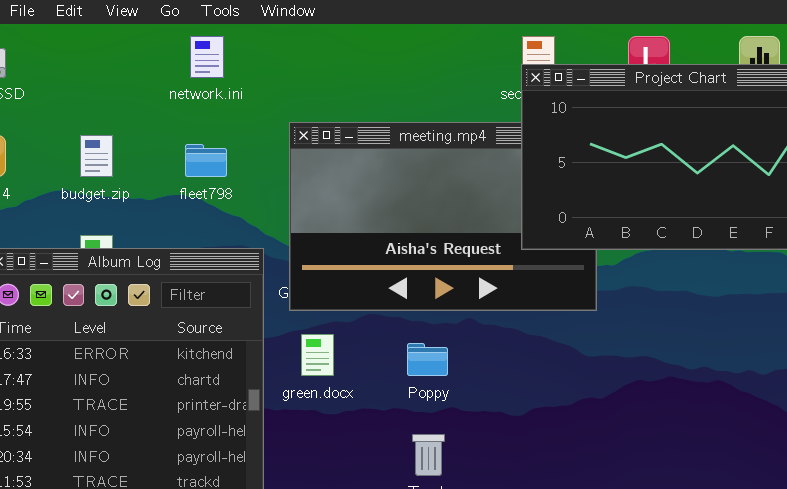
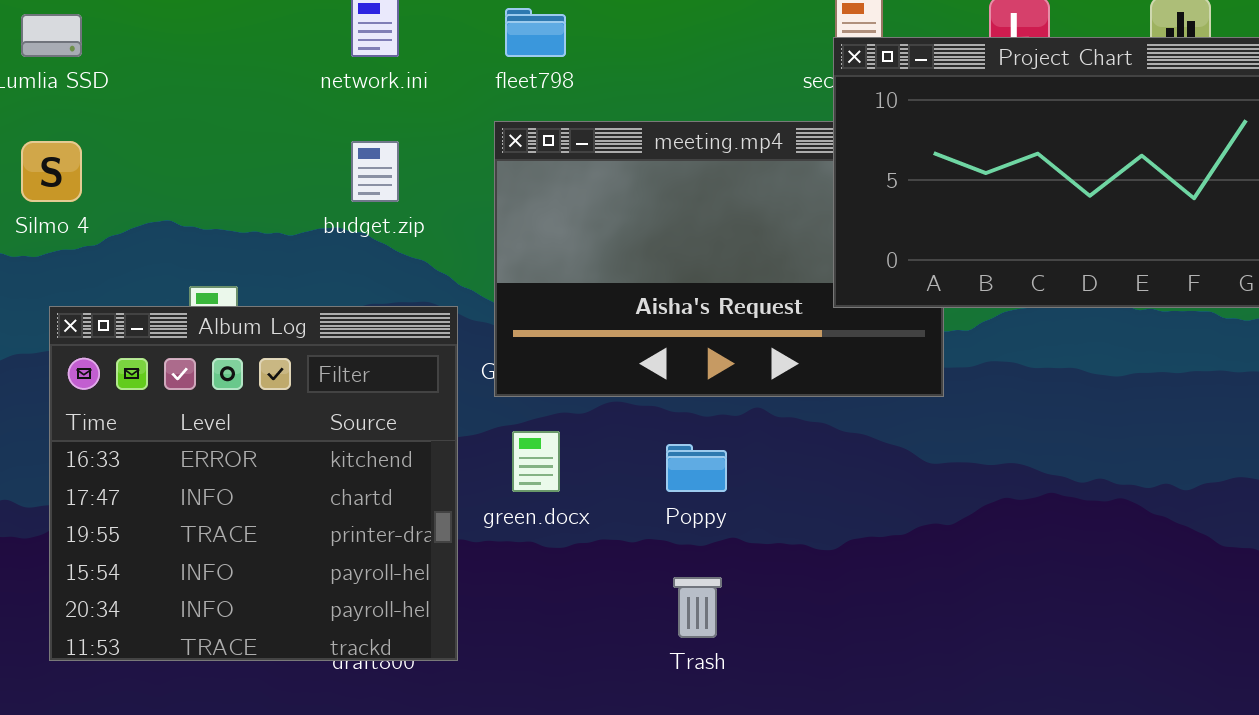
budget.zip: [80,135,113,177] -> [351,141,399,202], moved
fleet798: [185,144,227,177] -> [505,8,566,57], moved

